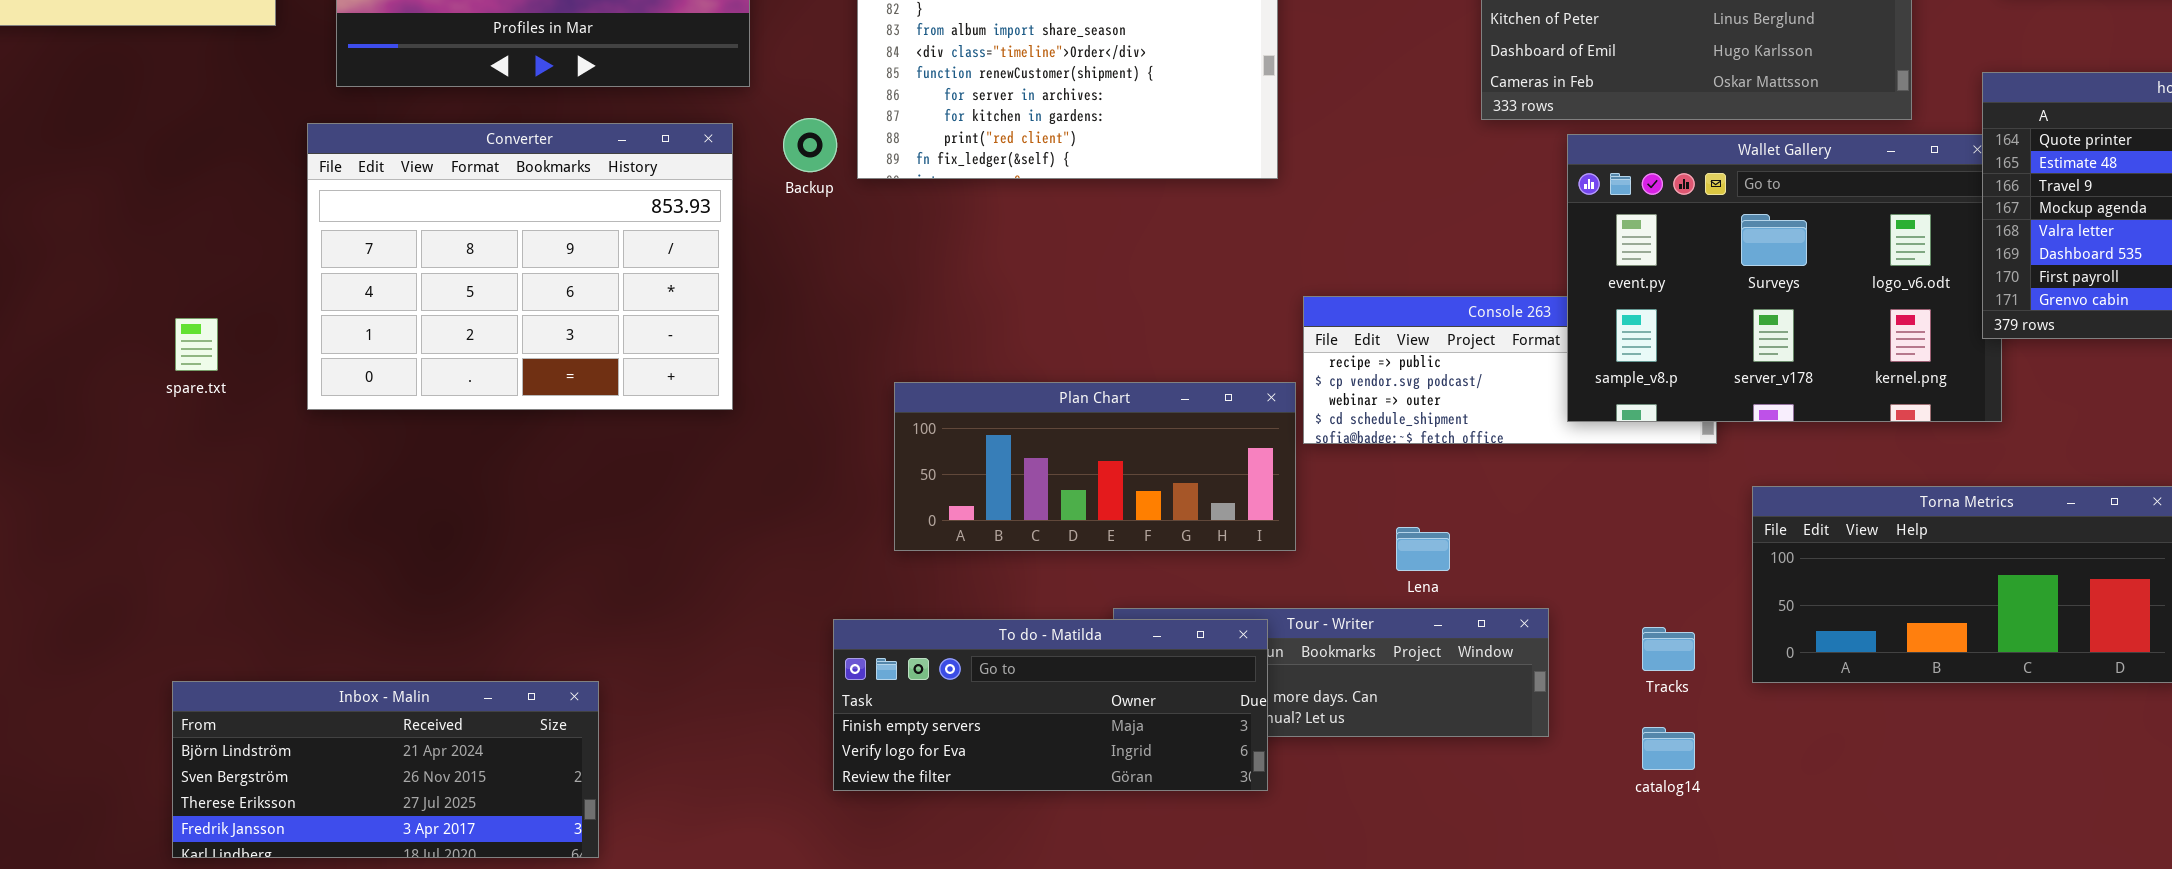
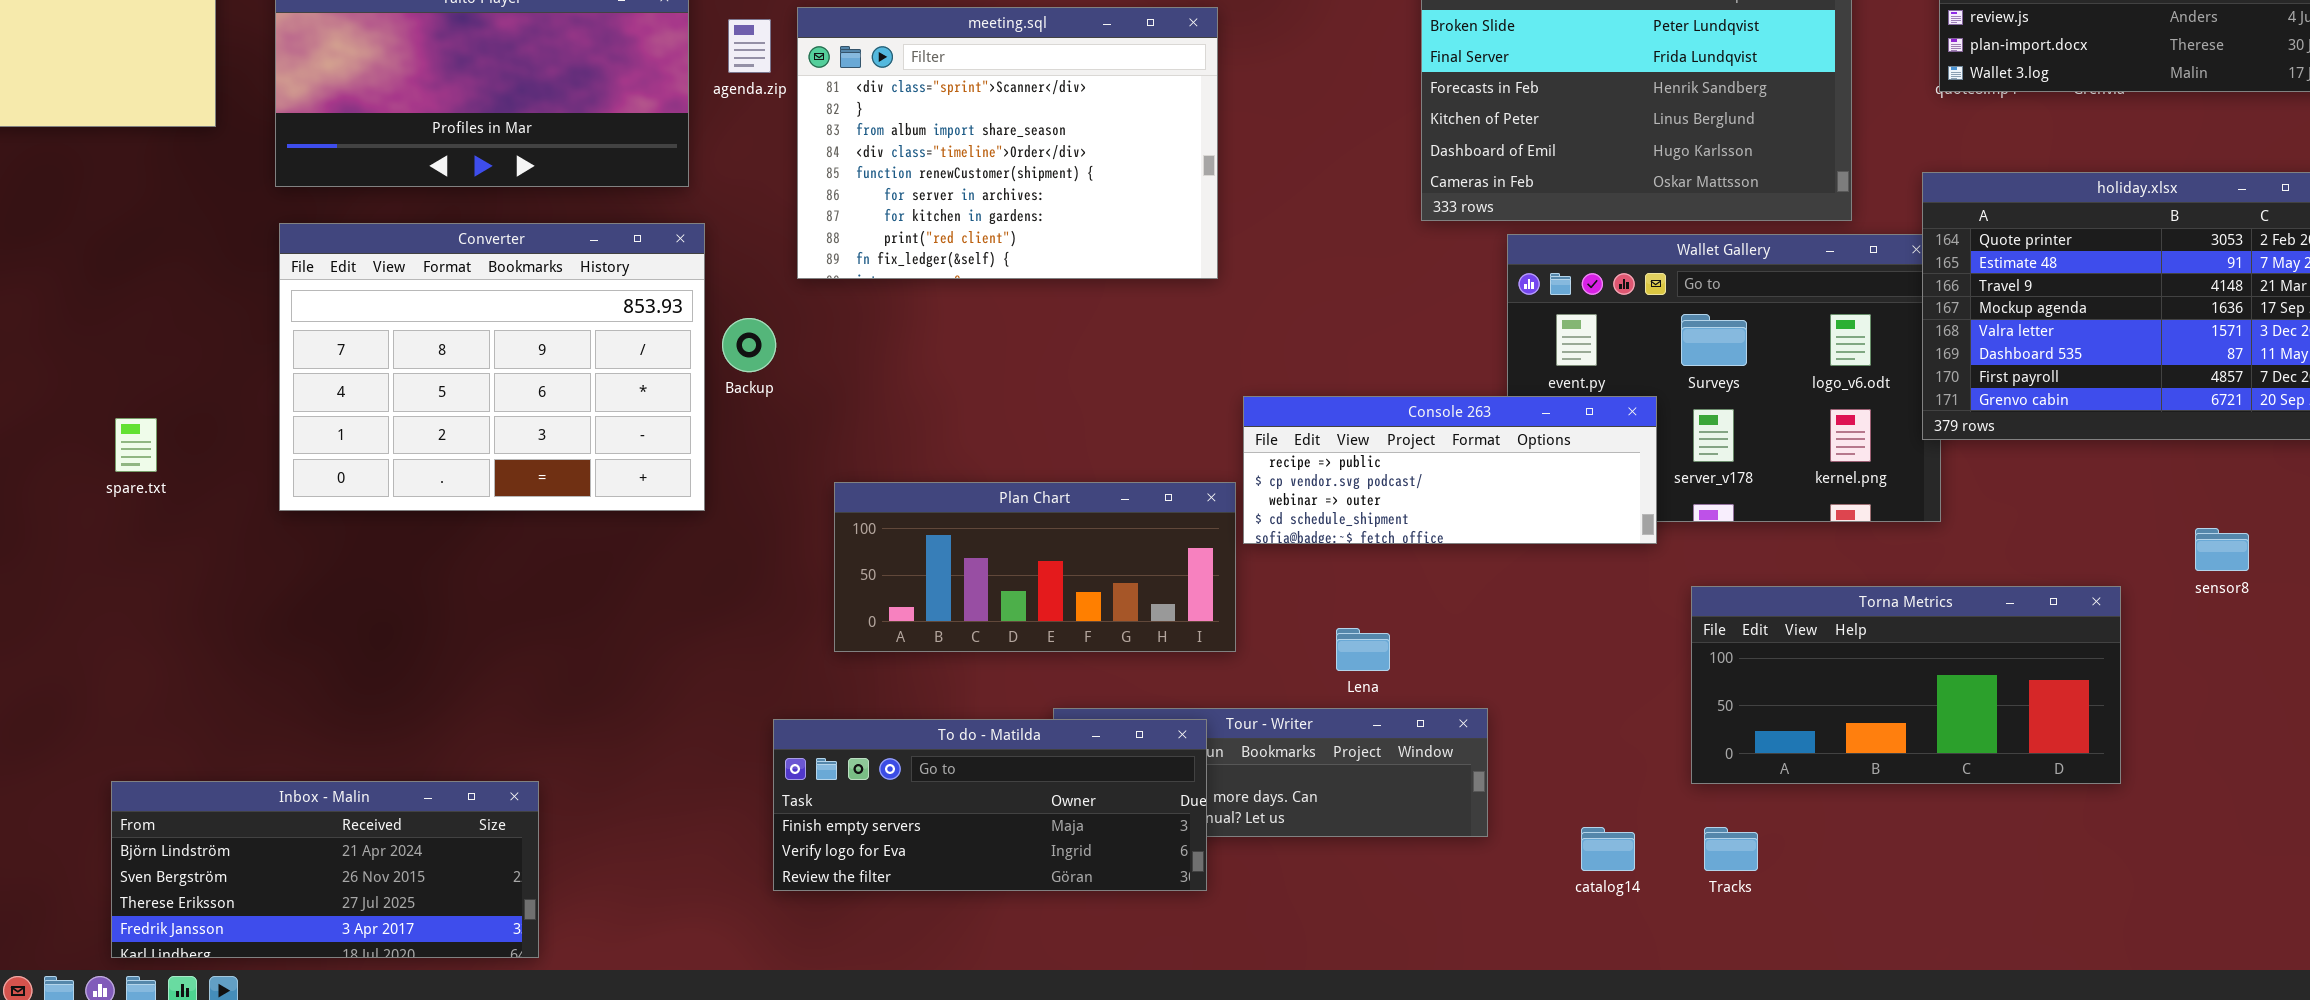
Backup: [783,118,837,172] -> [722,318,776,372], moved
Converter: [307,123,733,410] -> [279,223,705,511], moved
Console 263: [1303,296,1717,444] -> [1243,396,1657,544], raised
Tracks: [1642,627,1695,671] -> [1704,827,1758,871], moved

